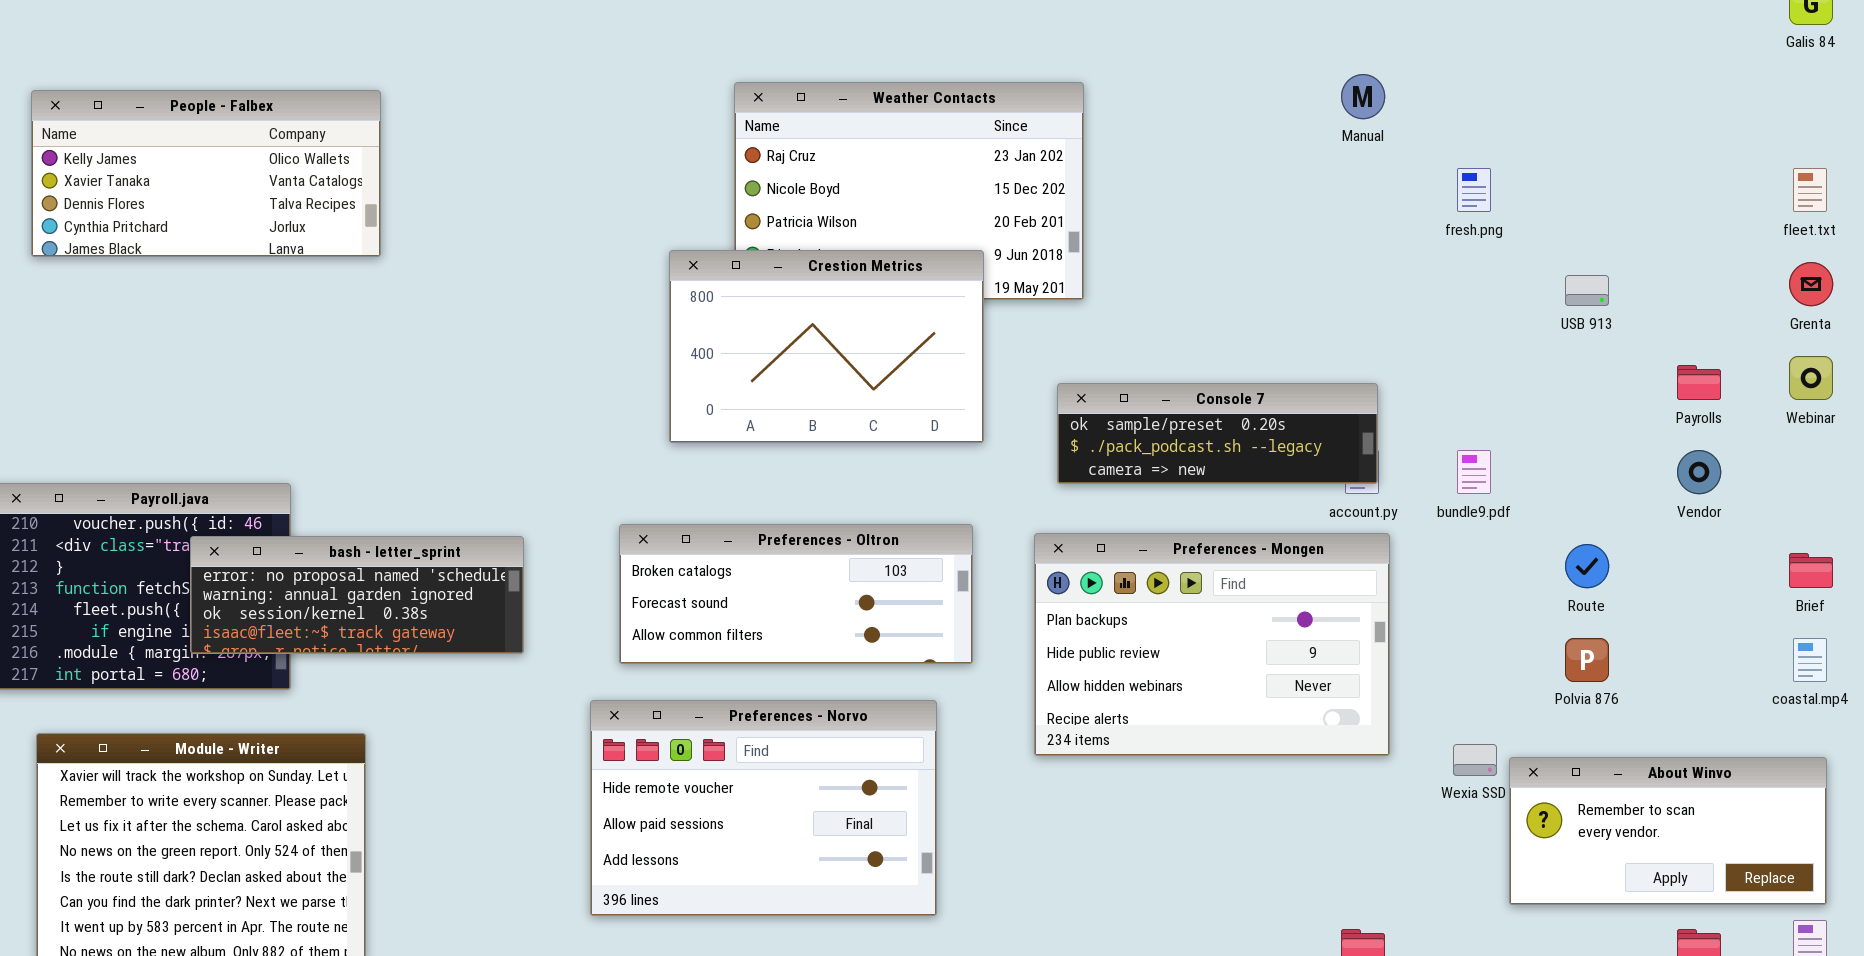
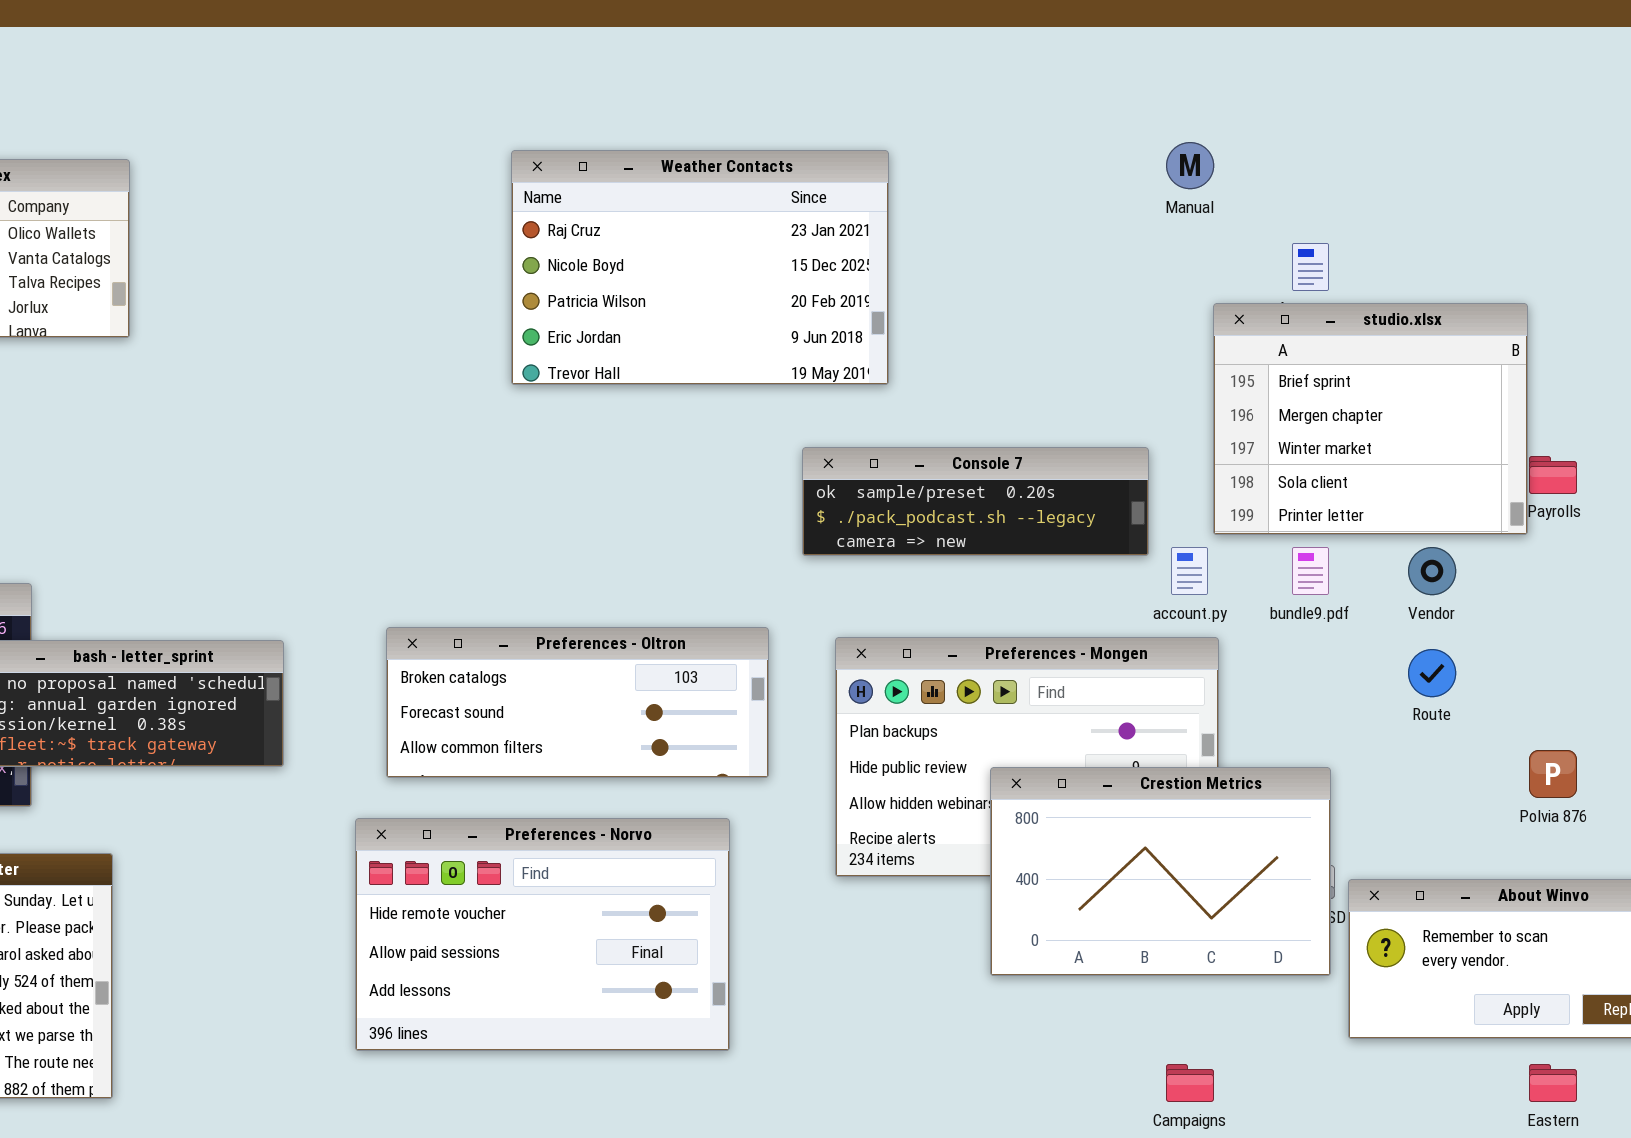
studio.xlsx: none -> [1213,303,1528,535], opened
Crestion Metrics: [669,250,984,443] -> [990,767,1331,976], moved
Console 7: [1057,383,1378,484] -> [802,447,1149,556], moved
Vendor: [1677,450,1721,494] -> [1408,547,1456,595], moved
Polvia 876: [1565,638,1609,682] -> [1529,750,1577,798], moved

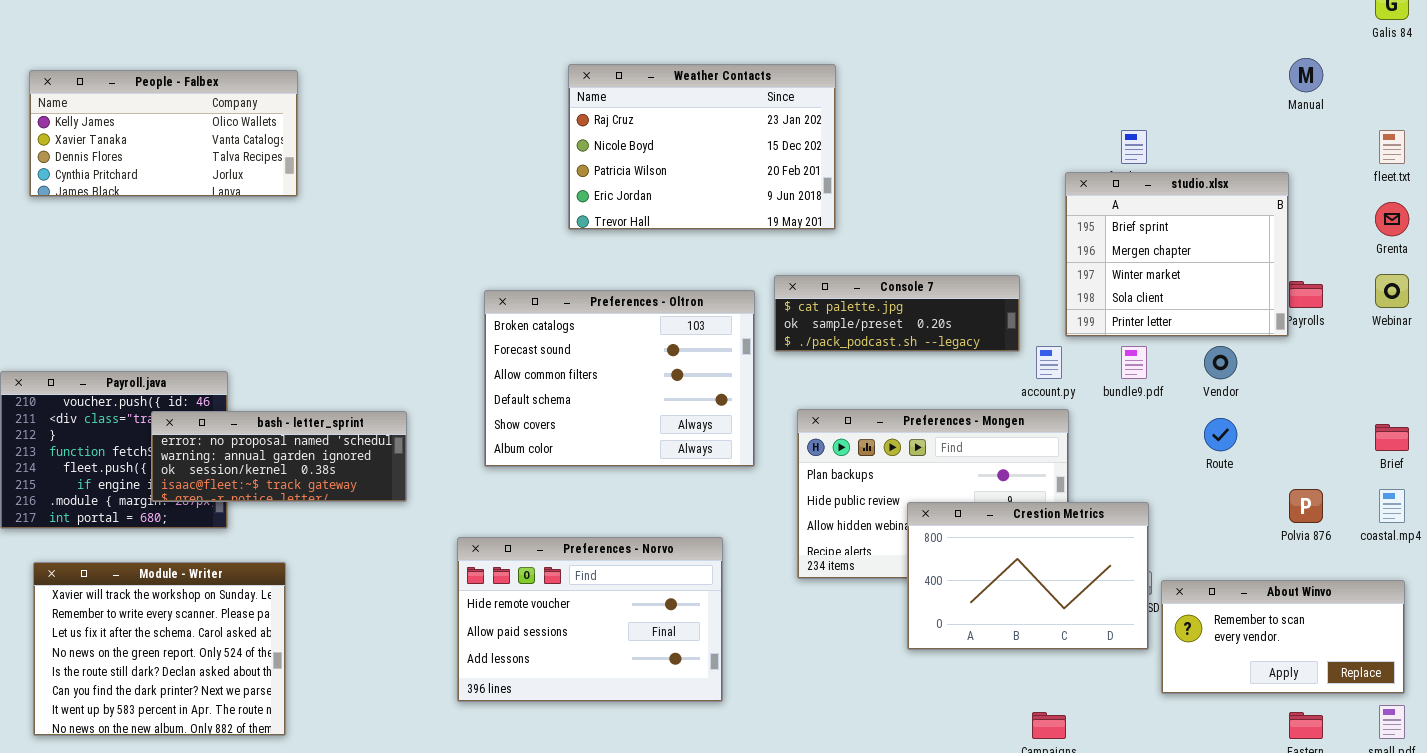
Manual: [1166,142,1214,189] -> [1289,58,1323,92], moved
Console 7: [802,447,1149,556] -> [774,275,1020,352], scrolled up 1 row
Preferences - Oltron: [386,627,769,778] -> [484,290,755,467], moved, resized

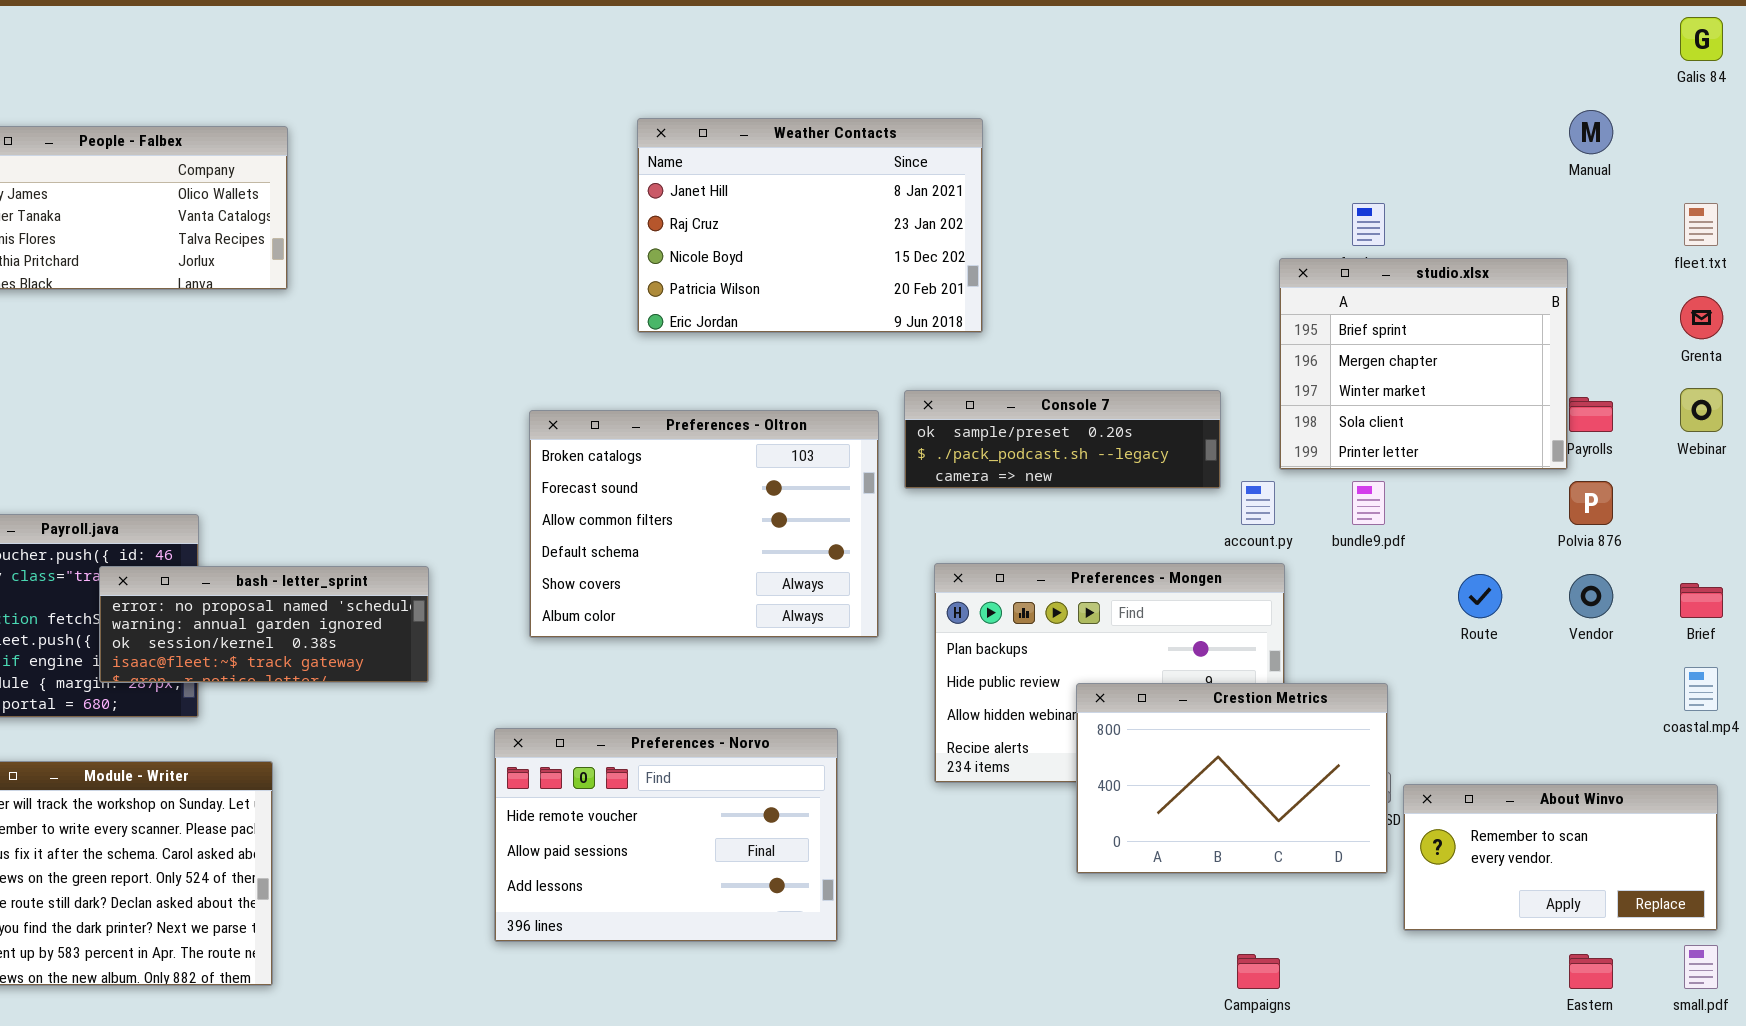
Weather Contacts: [568,64,836,230] -> [637,118,983,333], scrolled up 1 row
Console 7: [774,275,1020,352] -> [904,390,1221,489], scrolled down 1 row
Vendor: [1204,346,1237,379] -> [1569,574,1613,618], moved
Polvia 876: [1289,489,1323,523] -> [1569,481,1613,525], moved

